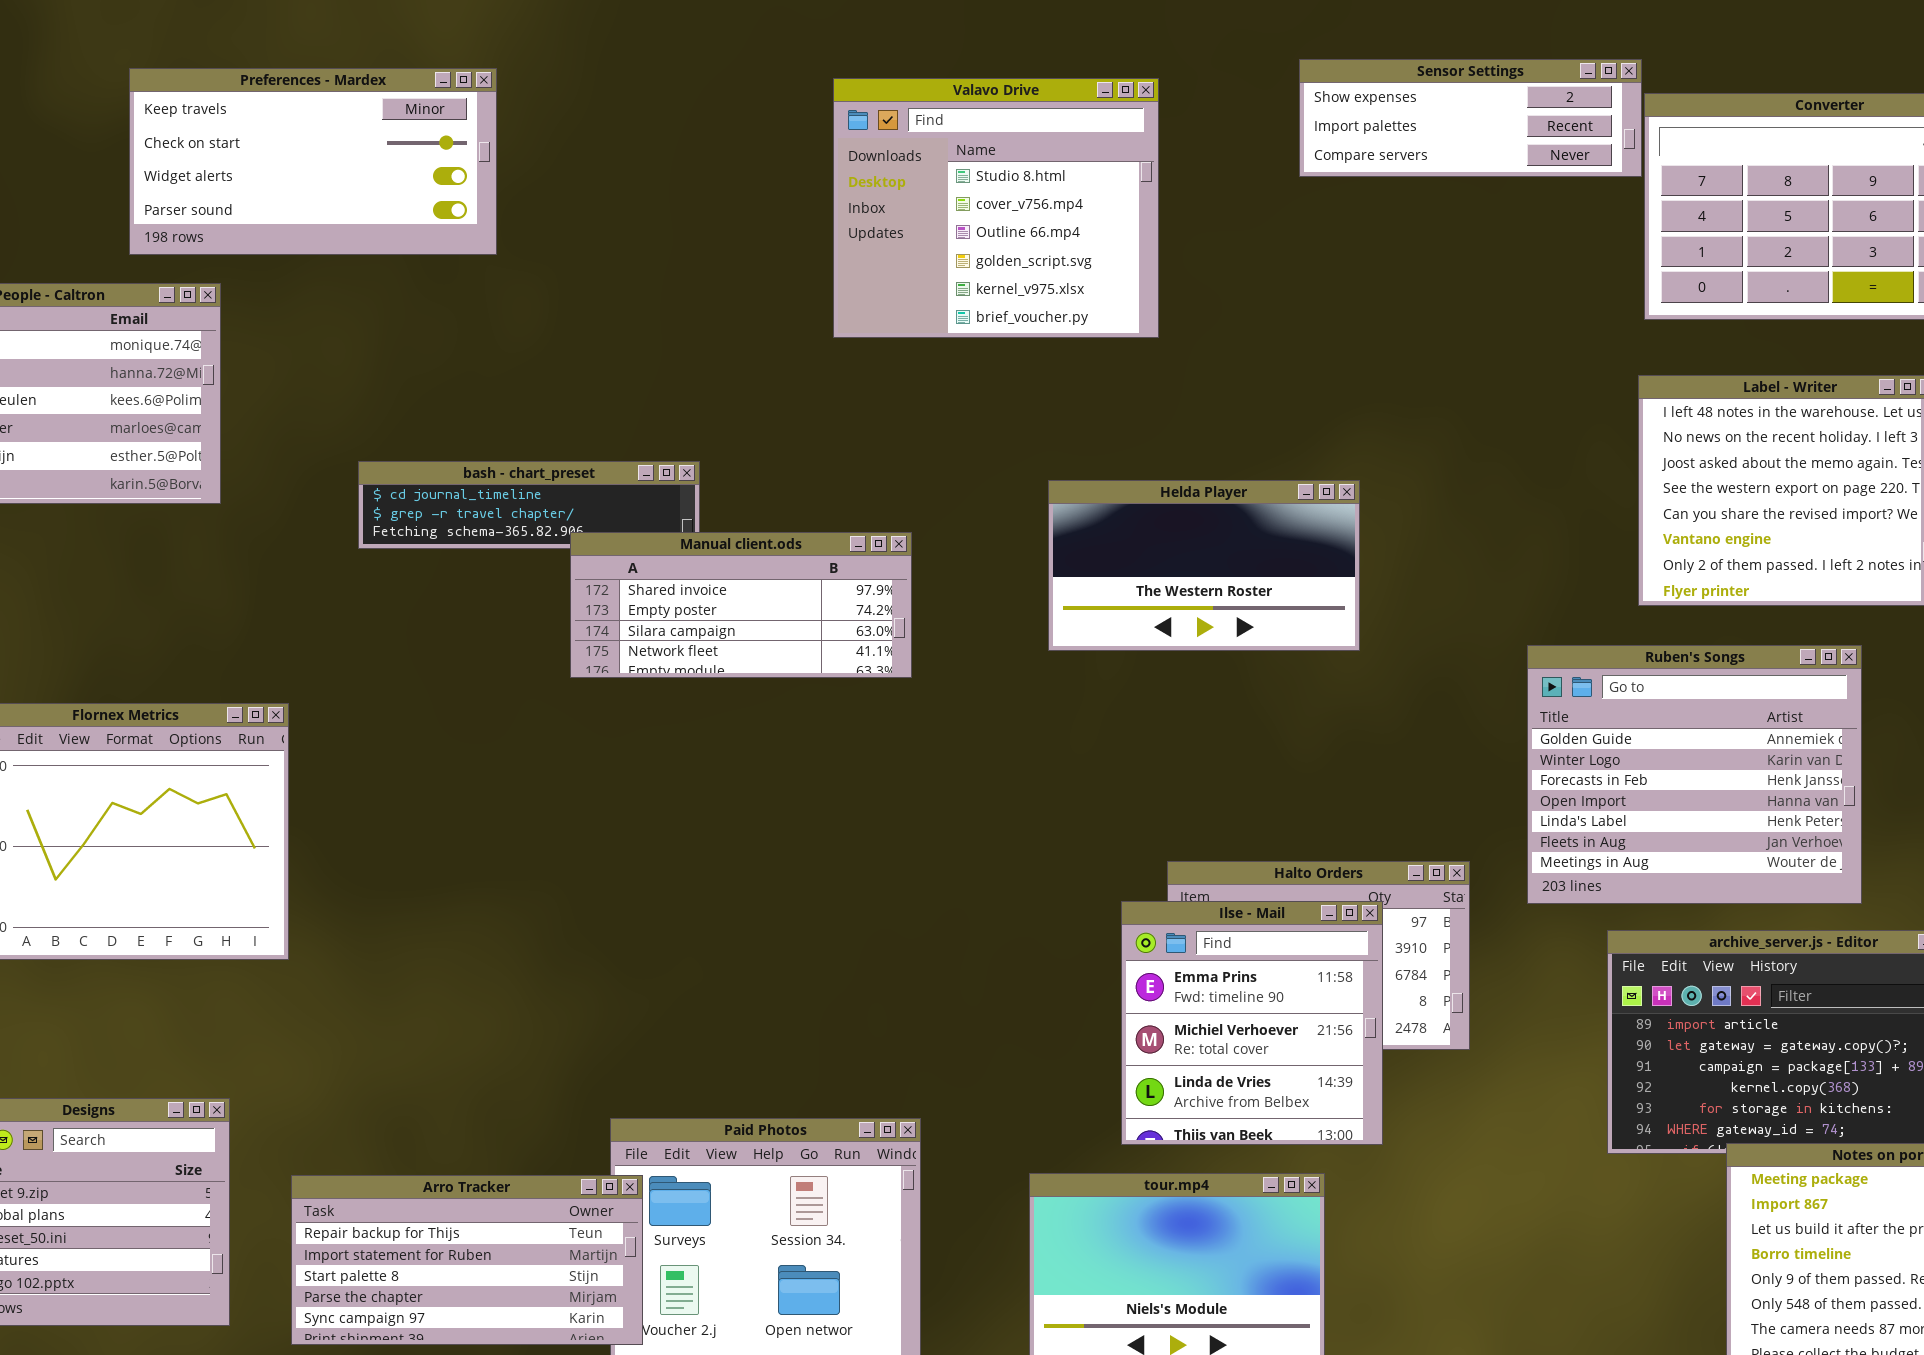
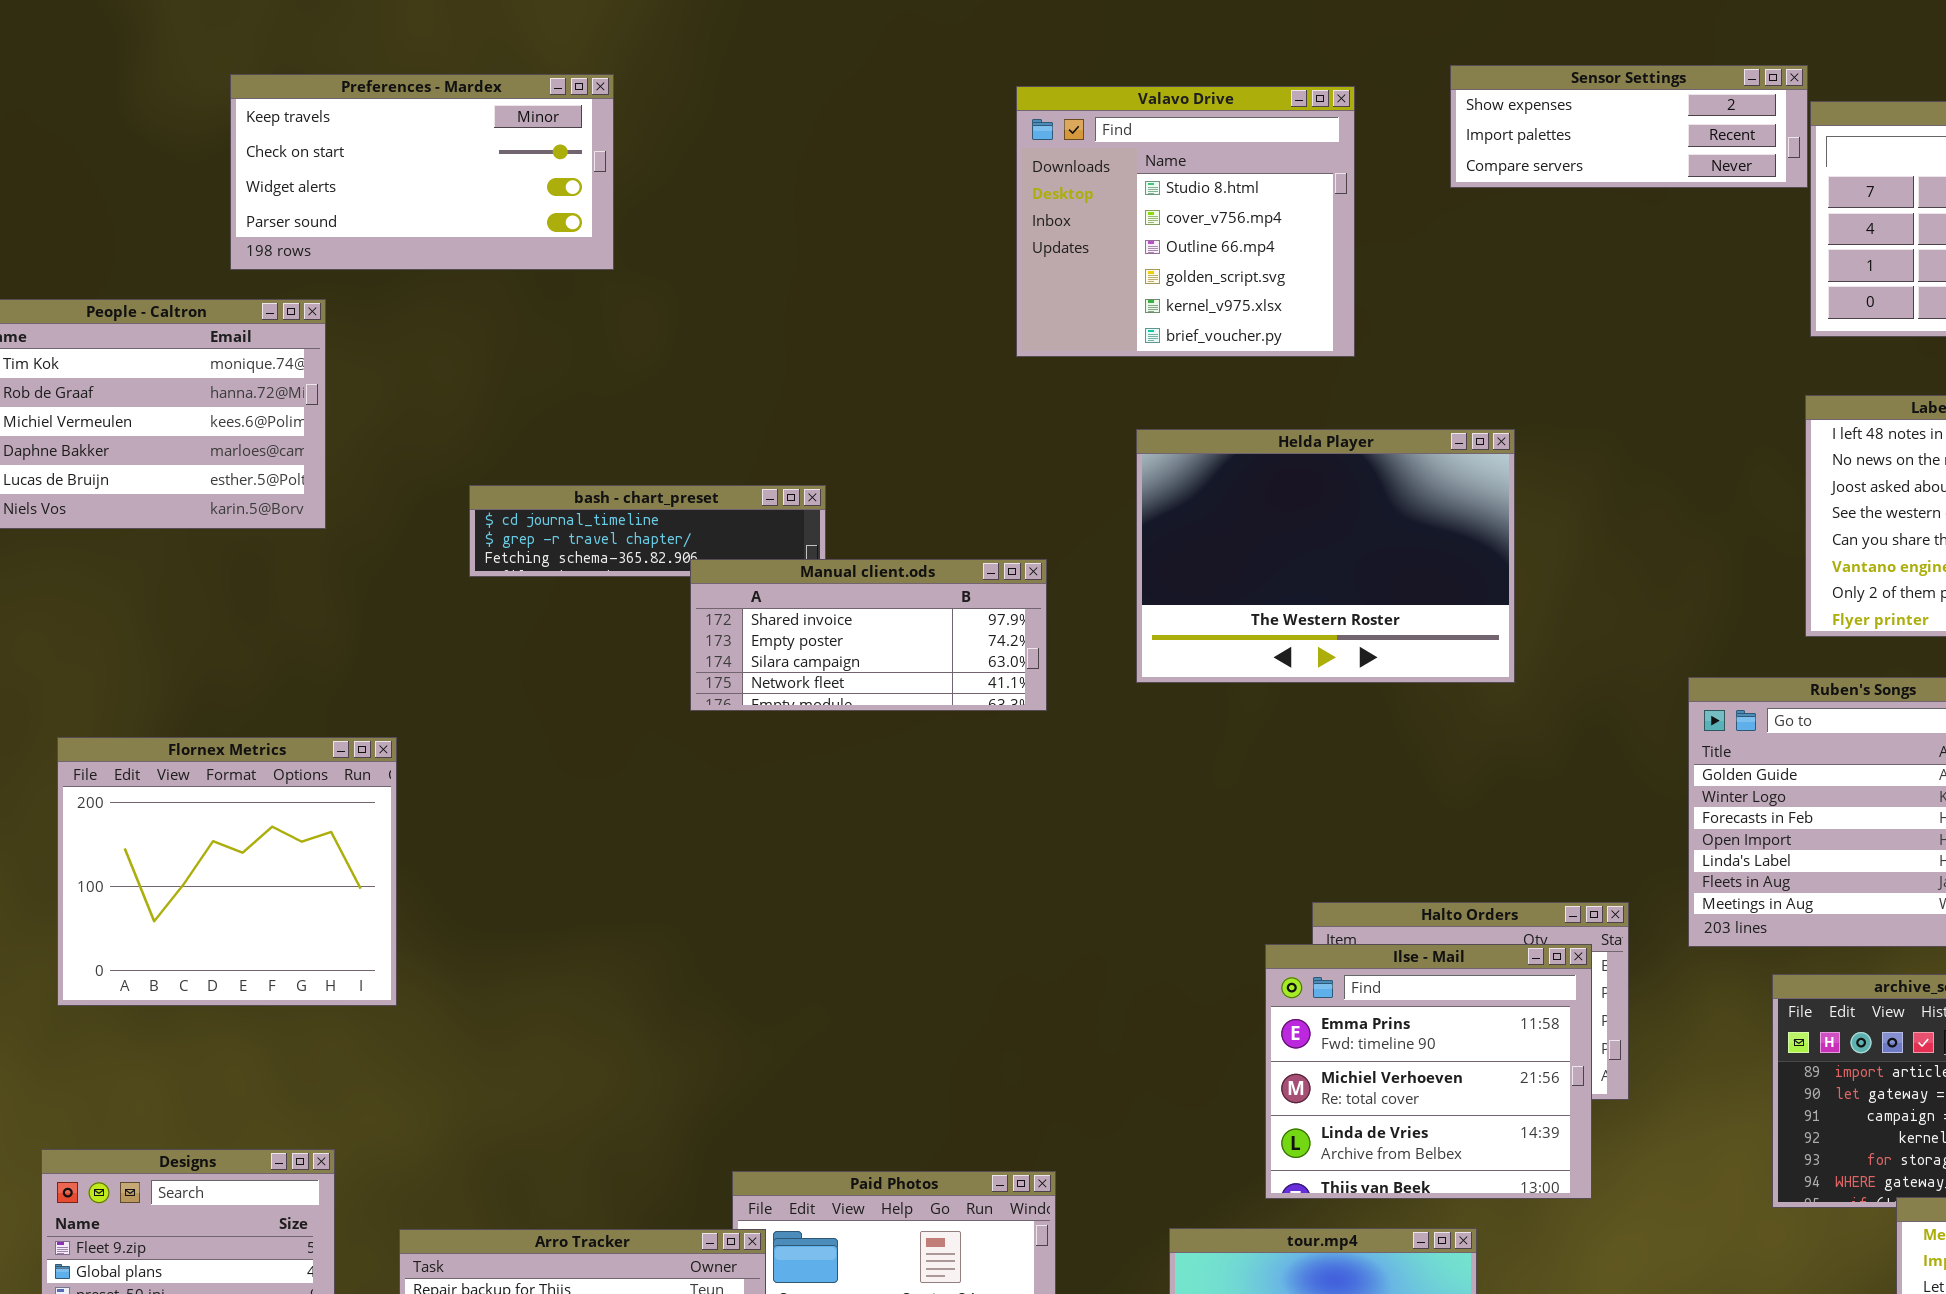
Valavo Drive: [833,78,1159,338] -> [1016,86,1355,357], moved
Helda Player: [1048,480,1360,651] -> [1136,429,1515,683], resized
Ilse - Mail: [1121,901,1383,1145] -> [1265,944,1592,1199], resized

